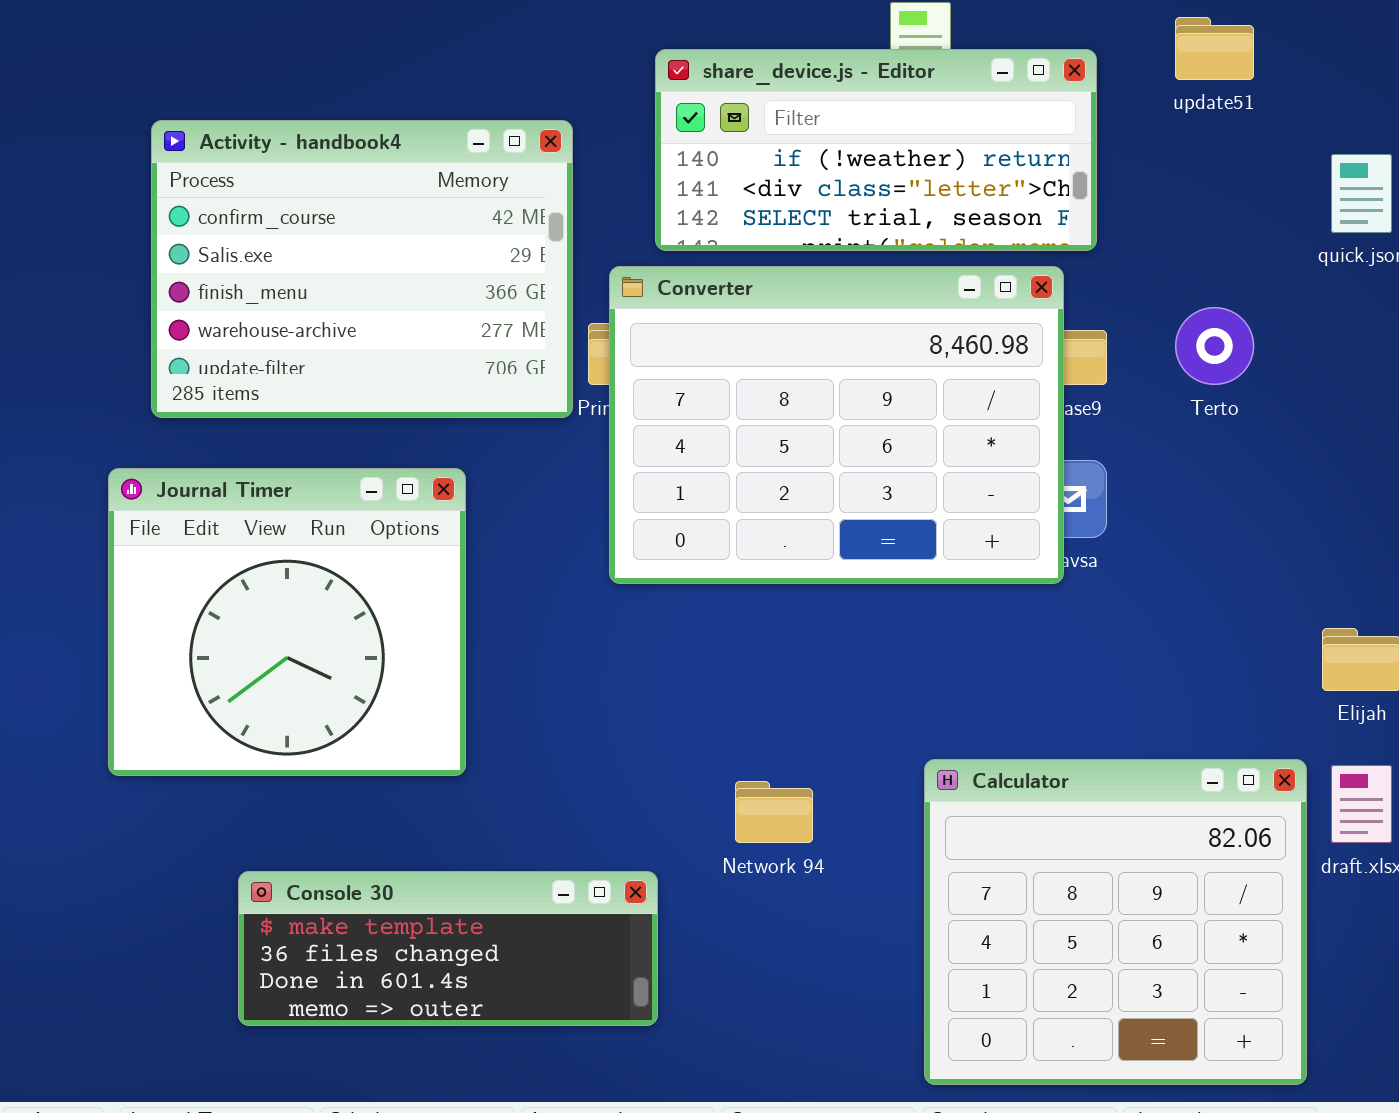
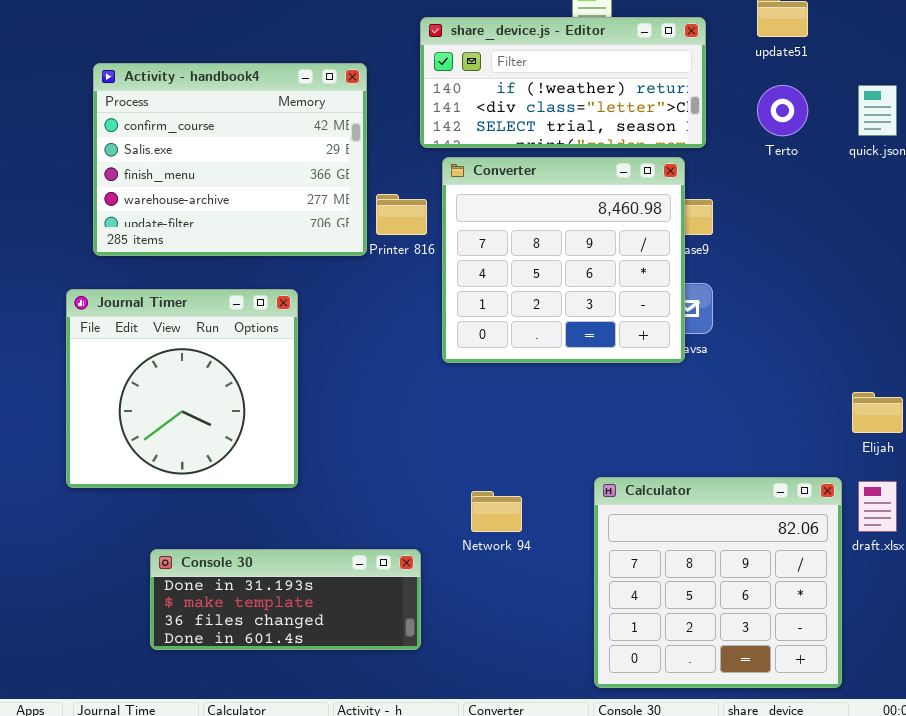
Converter: [609,266,1064,584] -> [442,157,685,363], resized
Terto: [1175,307,1254,385] -> [757,85,808,136], moved
Console 30: [238,871,658,1026] -> [150,549,421,650], scrolled up 1 row

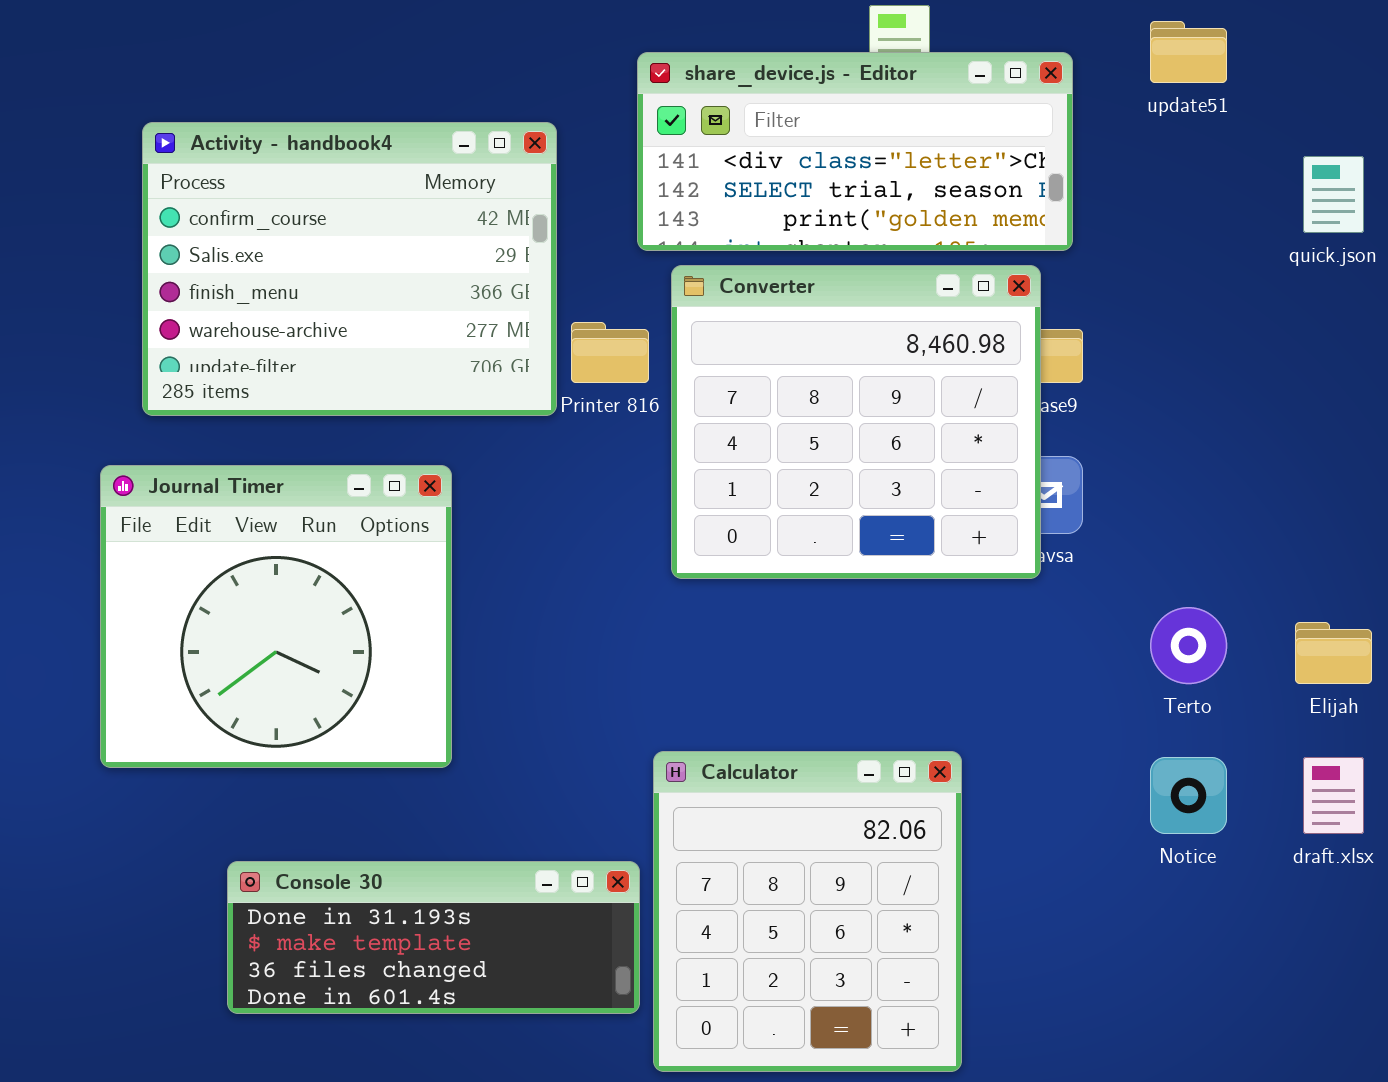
share_device.js - Editor: [420,17,706,148] -> [637,52,1073,251], scrolled down 1 row
Terto: [757,85,808,136] -> [1150,607,1227,684], moved
Calculator: [594,477,842,688] -> [653,751,962,1072], moved, resized

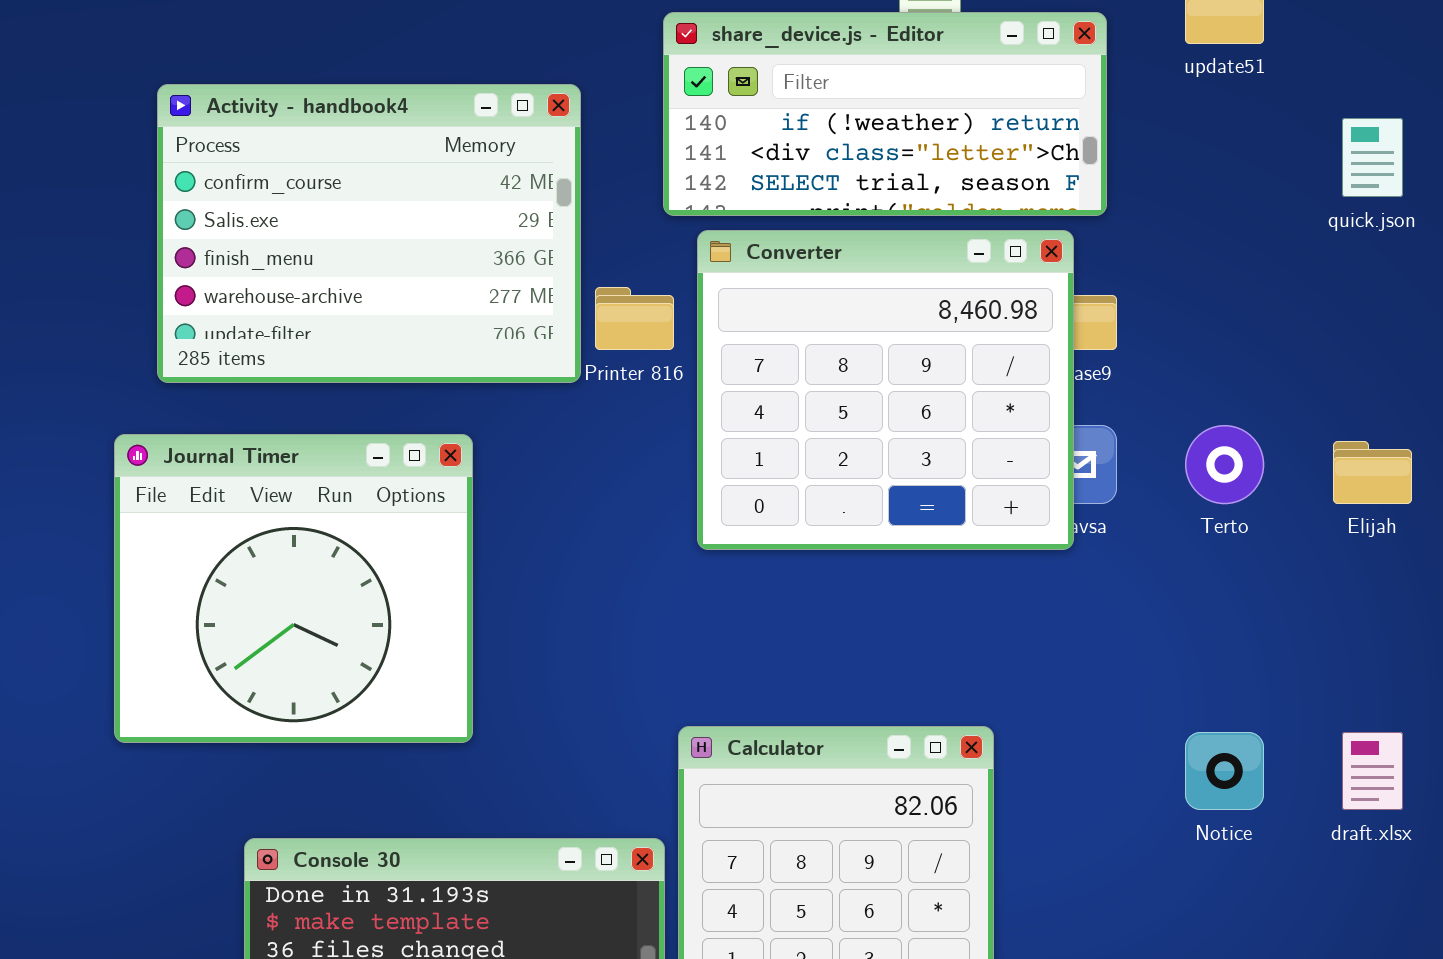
share_device.js - Editor: [637,52,1073,251] -> [663,12,1107,216], scrolled up 1 row
Terto: [1150,607,1227,684] -> [1185,425,1264,504], moved
Elijah: [1295,622,1372,684] -> [1333,441,1412,504], moved

